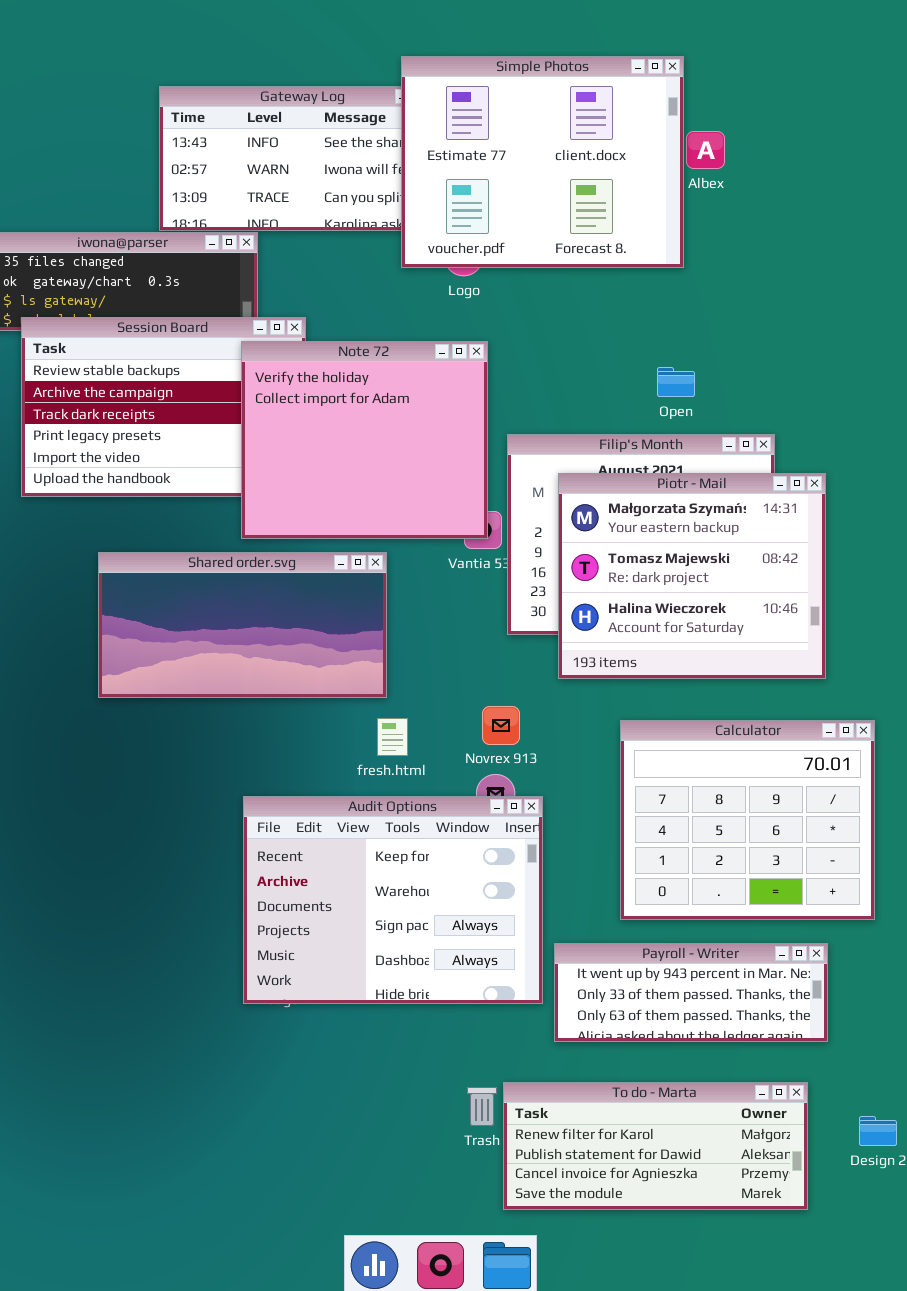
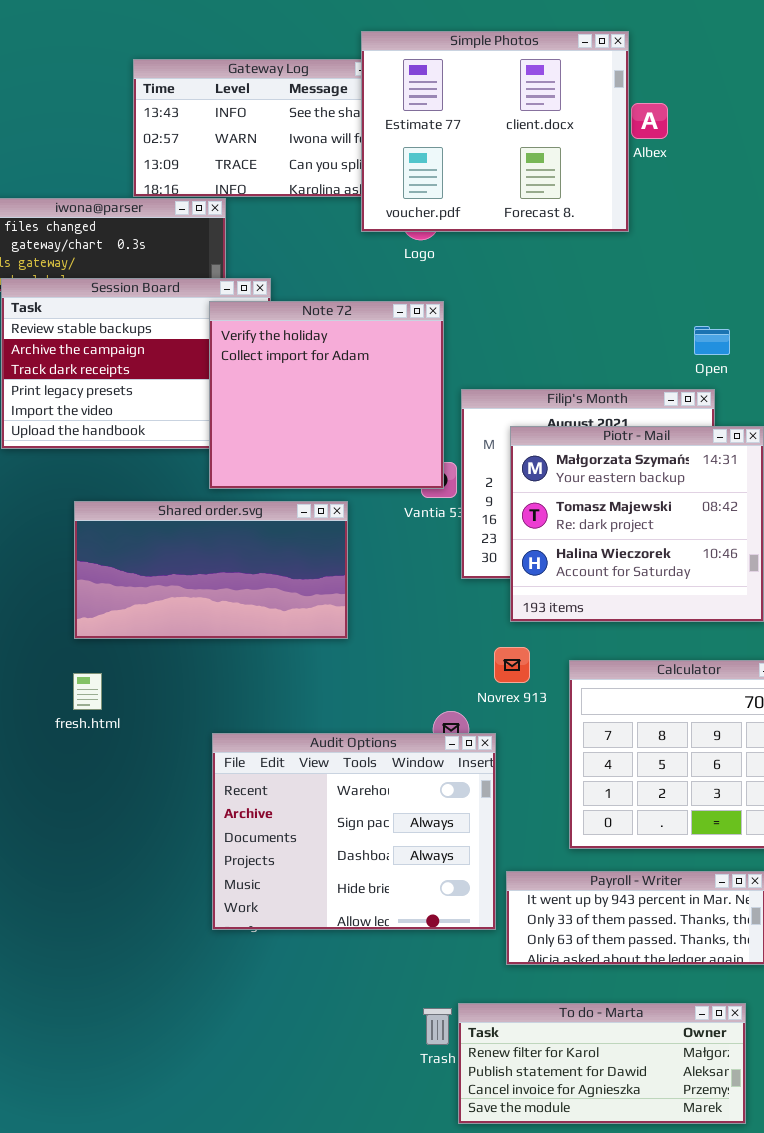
Open: [657,367,695,397] -> [694,326,730,355], moved
Novrex 913: [482,706,520,745] -> [494,647,530,683], moved
fresh.html: [377,718,408,756] -> [73,673,102,710], moved
Audit Options: [243,796,543,1004] -> [212,733,496,930], scrolled down 1 row

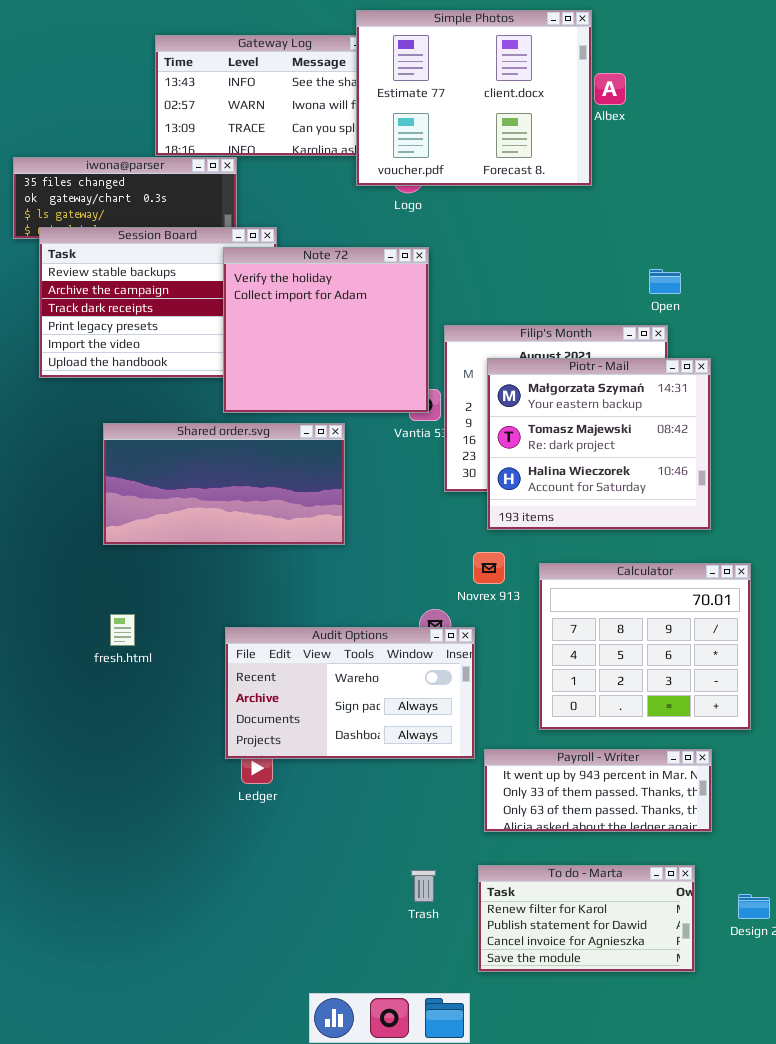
fresh.html: [73,673,102,710] -> [110,614,135,646], moved
Audit Options: [212,733,496,930] -> [225,627,475,759], resized
To do - Marta: [458,1003,746,1124] -> [478,865,695,972], resized

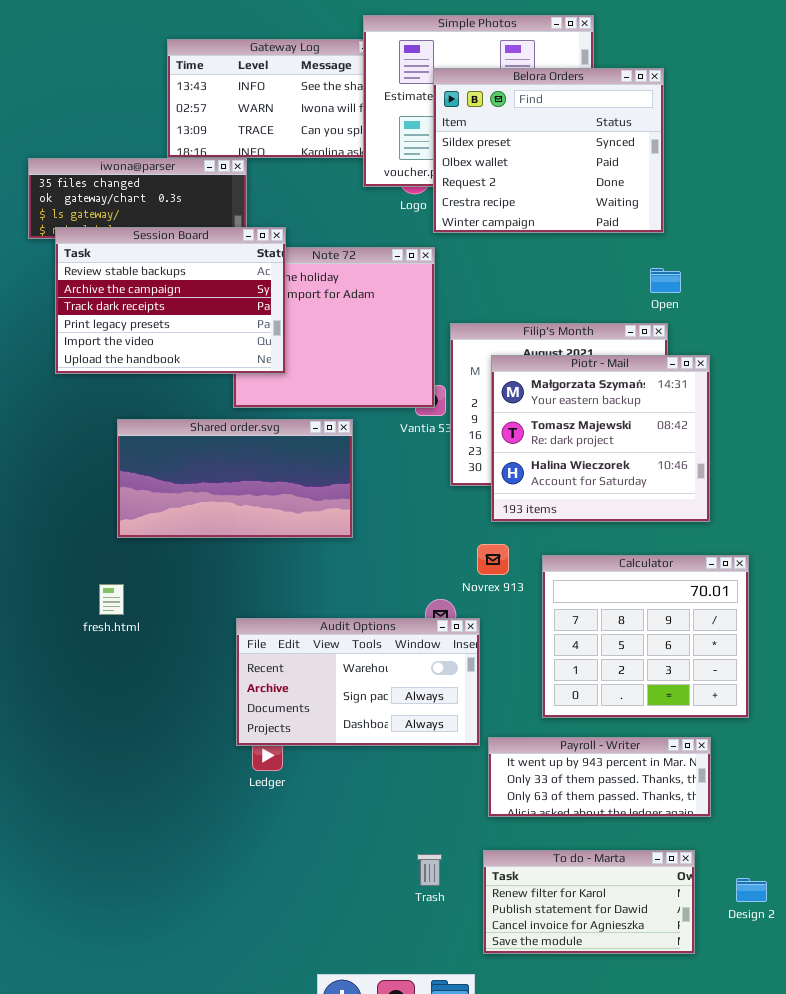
Belora Orders: none -> [433,68,664,233], opened
Session Board: [39,227,277,378] -> [55,227,286,374], raised
fresh.html: [110,614,135,646] -> [99,584,124,615], moved

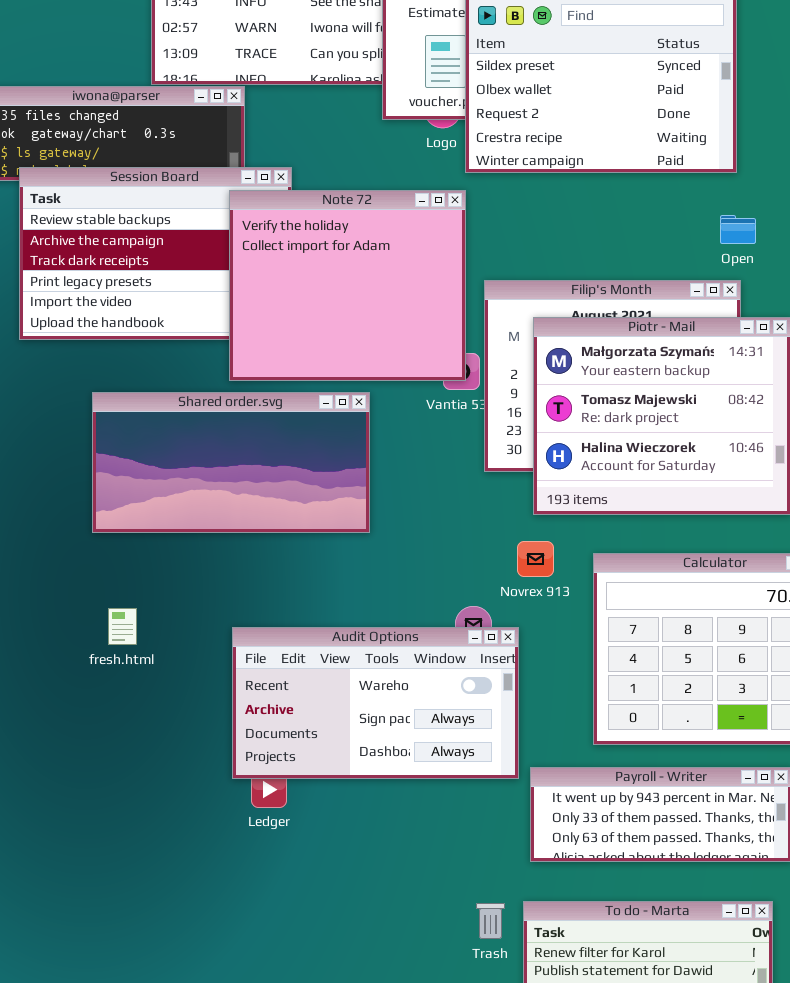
Note 72: [233,247,435,408] -> [229,190,466,381], raised
fresh.html: [99,584,124,615] -> [108,608,137,645], moved
Trash: [417,854,442,886] -> [476,903,505,939], moved

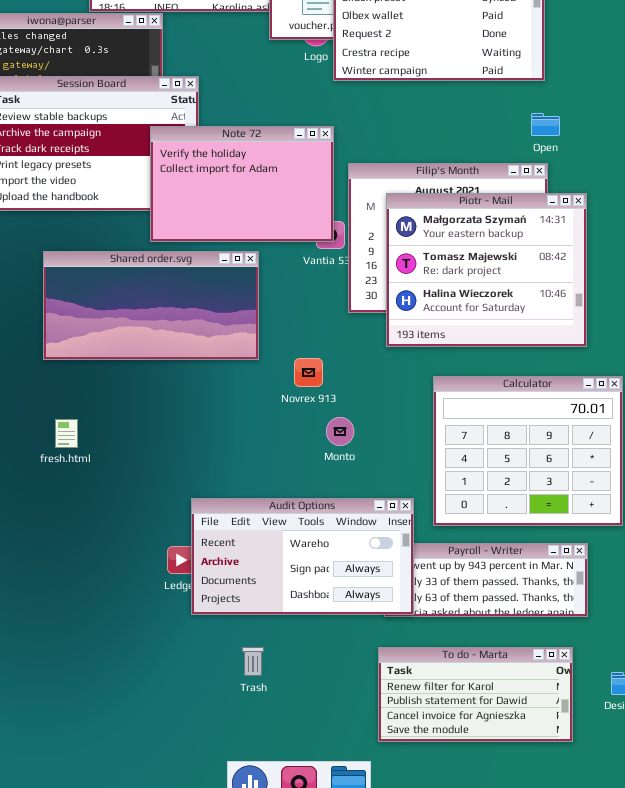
Note 72: [229,190,466,381] -> [150,126,334,242], resized
Novrex 913: [517,541,554,577] -> [294,358,323,387], moved
Audit Options: [232,627,519,779] -> [191,498,414,615], moved
Trash: [476,903,505,939] -> [242,647,264,676], moved

